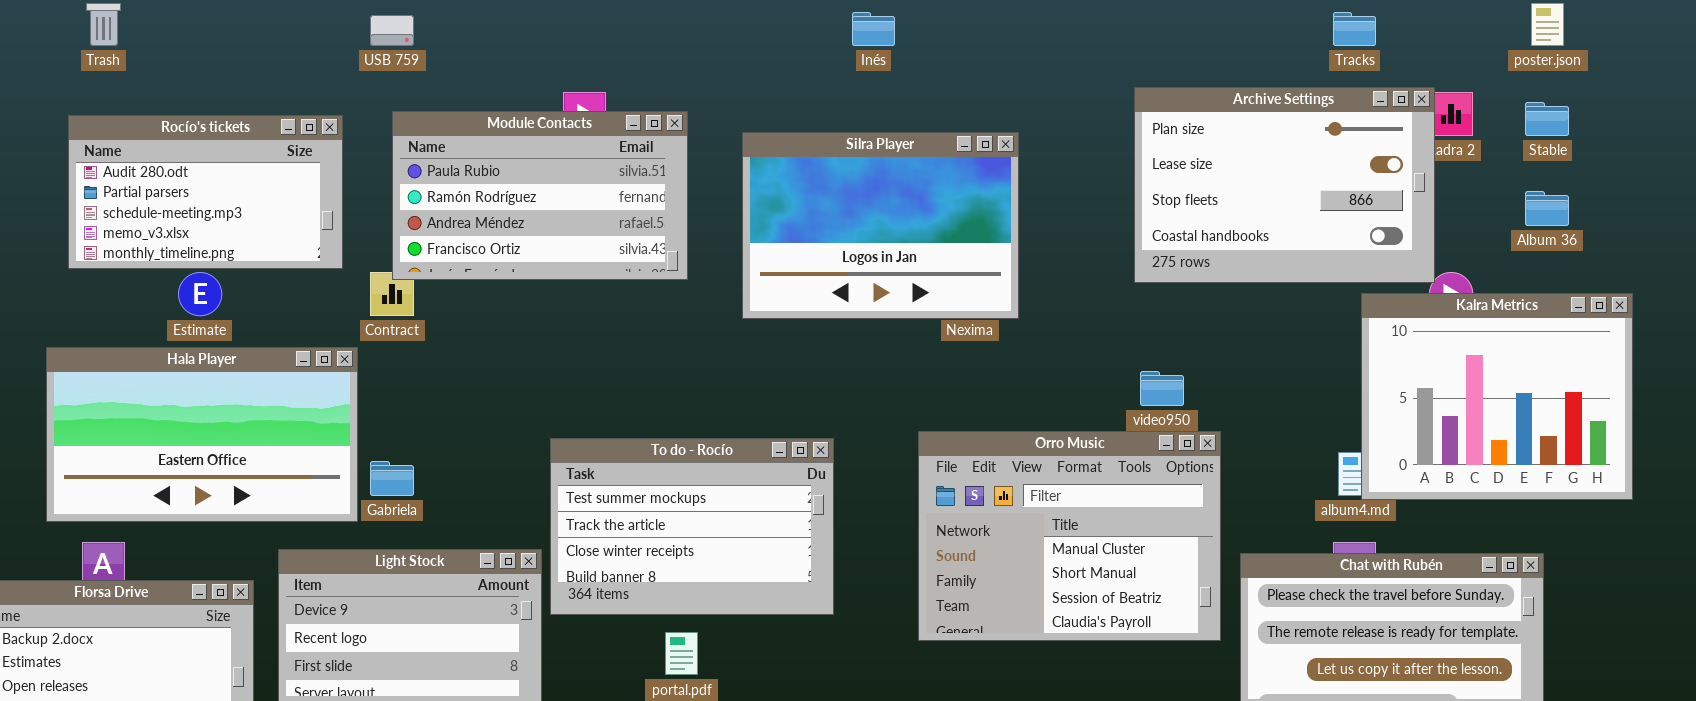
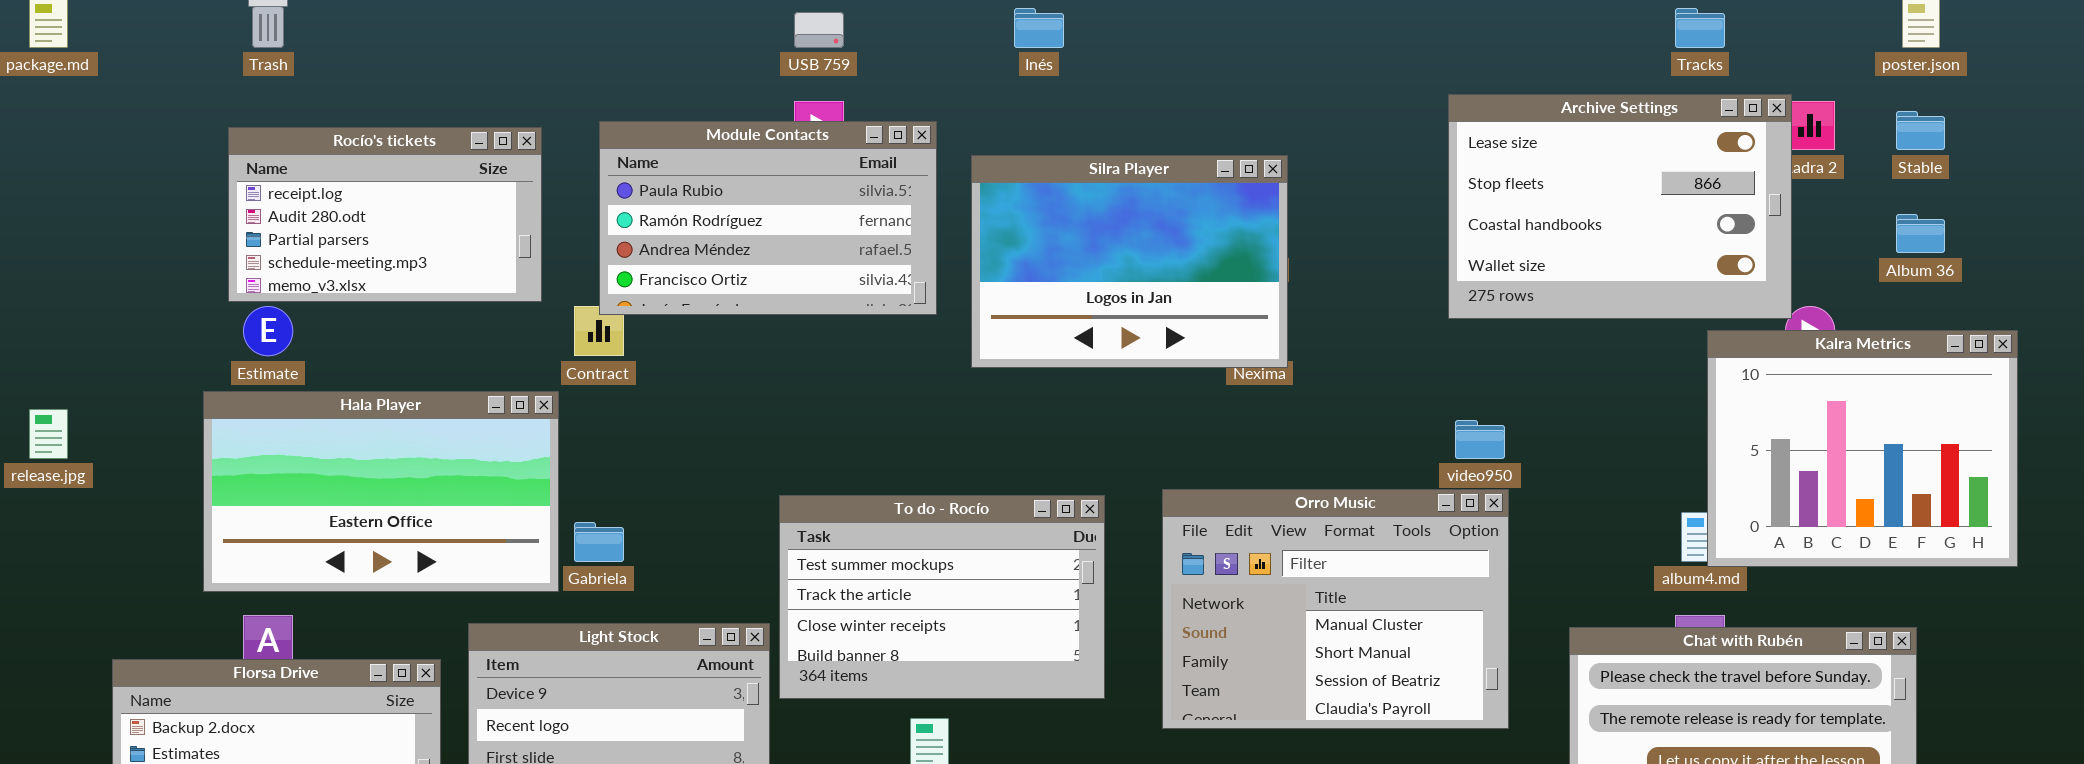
Inés: [852,12,895,46] -> [1014,8,1064,48], moved
USB 759: [370,15,414,46] -> [794,12,844,48], moved
Archive Settings: [1134,87,1435,283] -> [1448,94,1792,319], scrolled down 1 row
Rocío's tickets: [68,115,343,269] -> [228,127,542,302], scrolled up 1 row
Silra Player: [742,132,1019,319] -> [971,155,1288,368], moved
Estimate: [178,272,222,316] -> [243,306,293,356], moved
Orro Music: [918,431,1221,641] -> [1162,489,1509,729], moved

